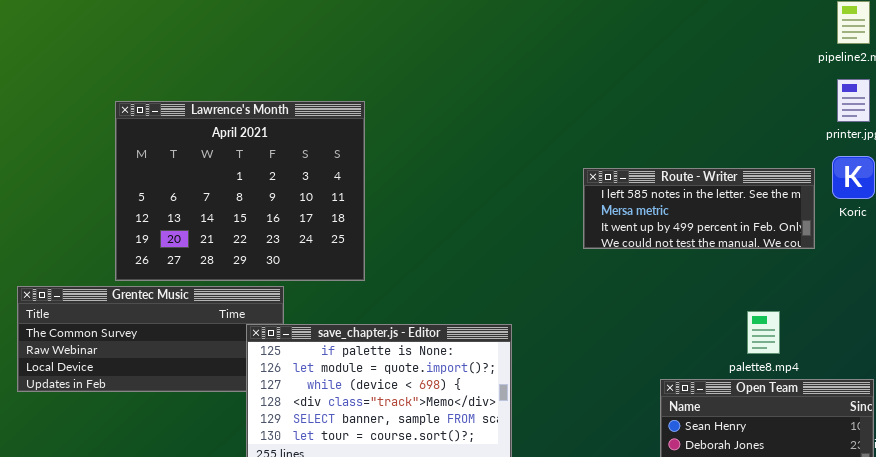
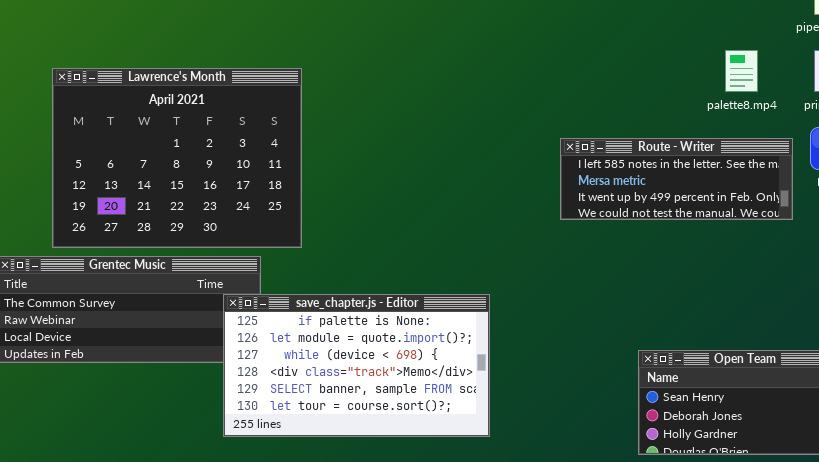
Lawrence's Month: [115,101,365,281] -> [52,68,302,248], moved
palette8.mp4: [747,311,780,354] -> [725,50,758,92], moved

